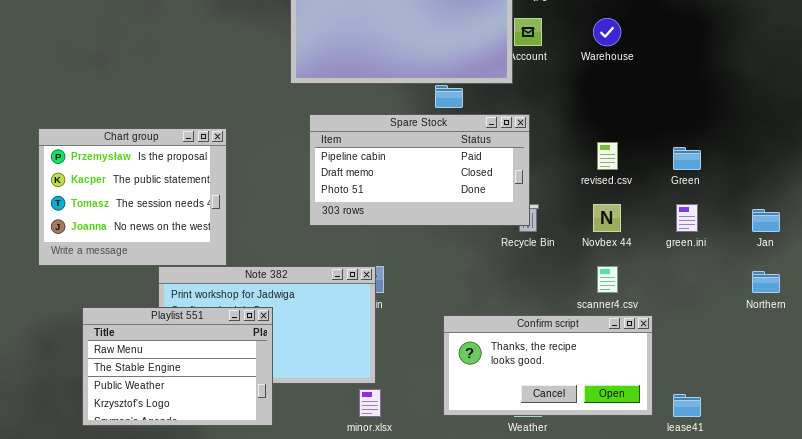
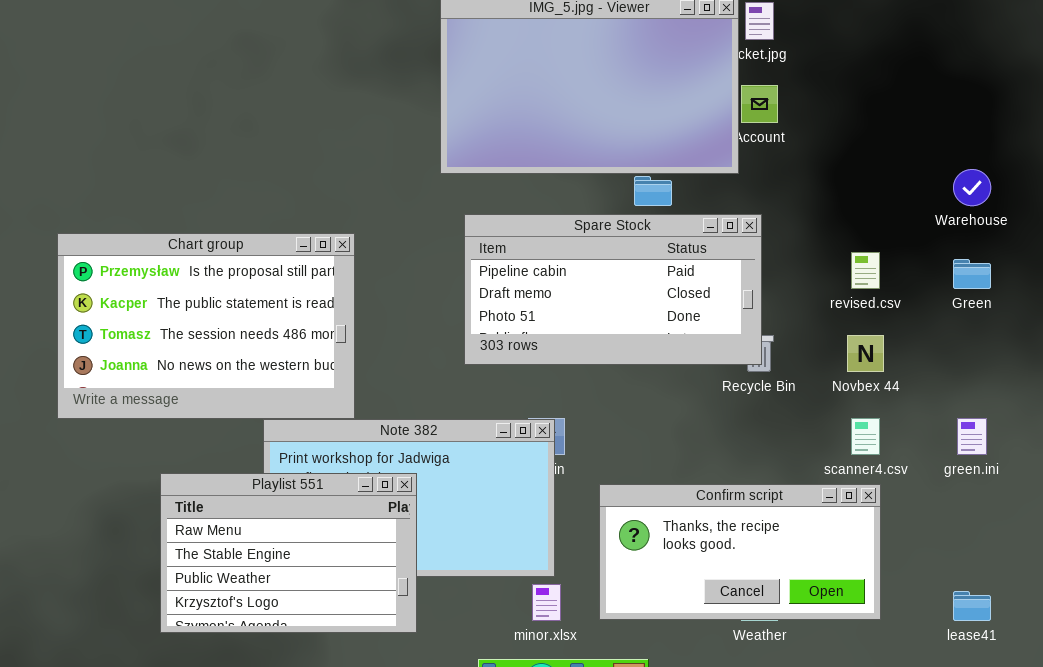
Warehouse: [593,18,621,46] -> [953,169,991,206], moved
Chart group: [38,128,227,266] -> [57,233,355,419], resized
green.ini: [676,204,698,232] -> [957,418,987,455], moved
Confirm script: [443,315,653,416] -> [599,484,881,620], moved

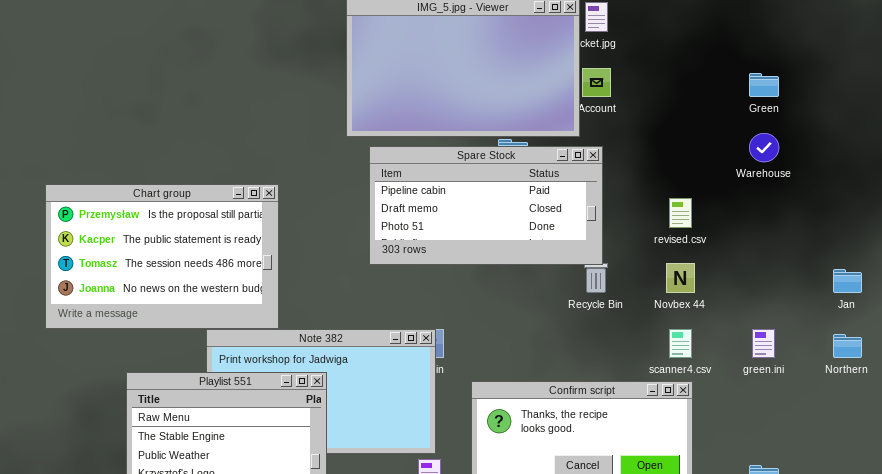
Spare Stock: [464,214,762,365] -> [369,146,603,265], moved
Green: [953,259,991,289] -> [749,73,779,97], moved

